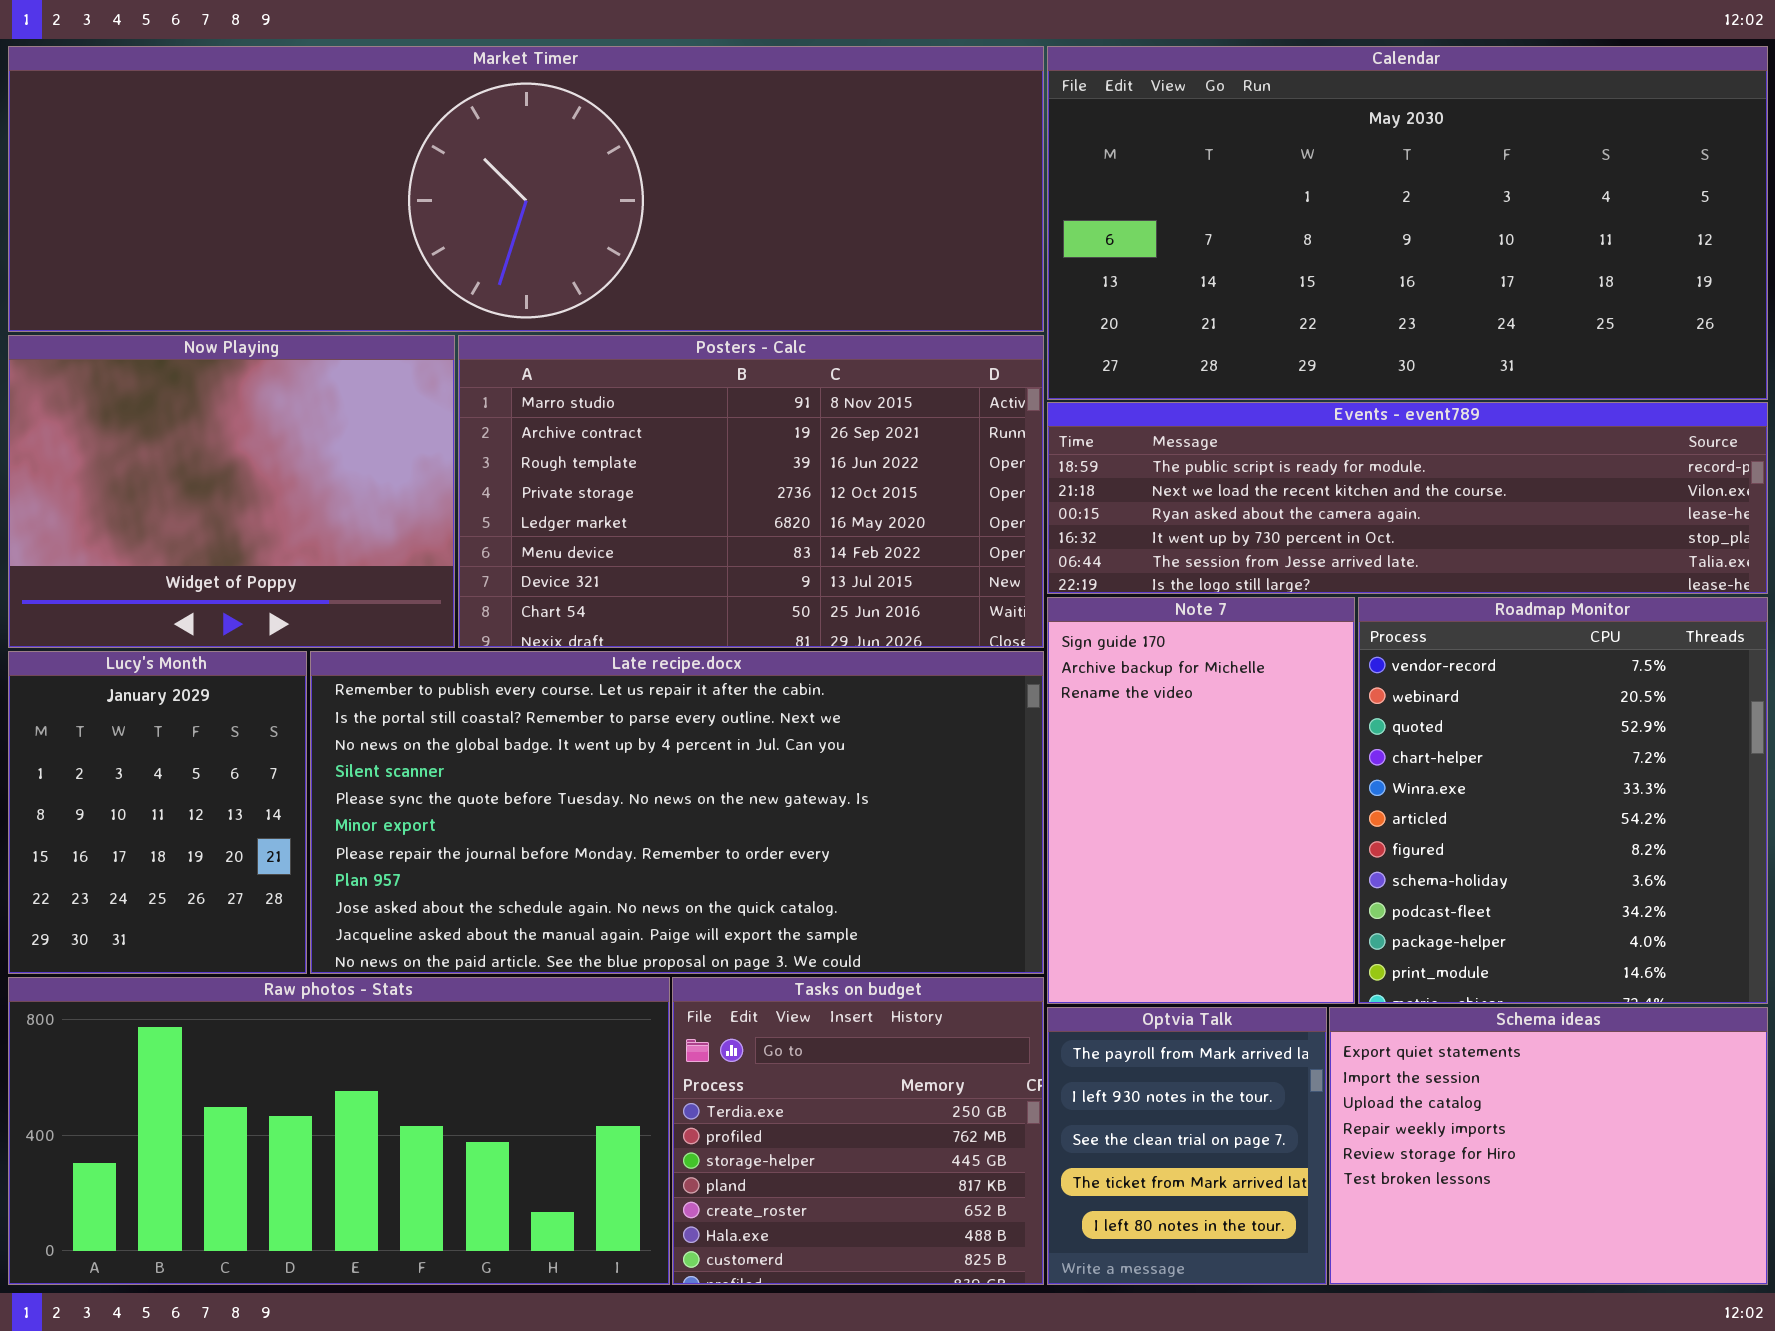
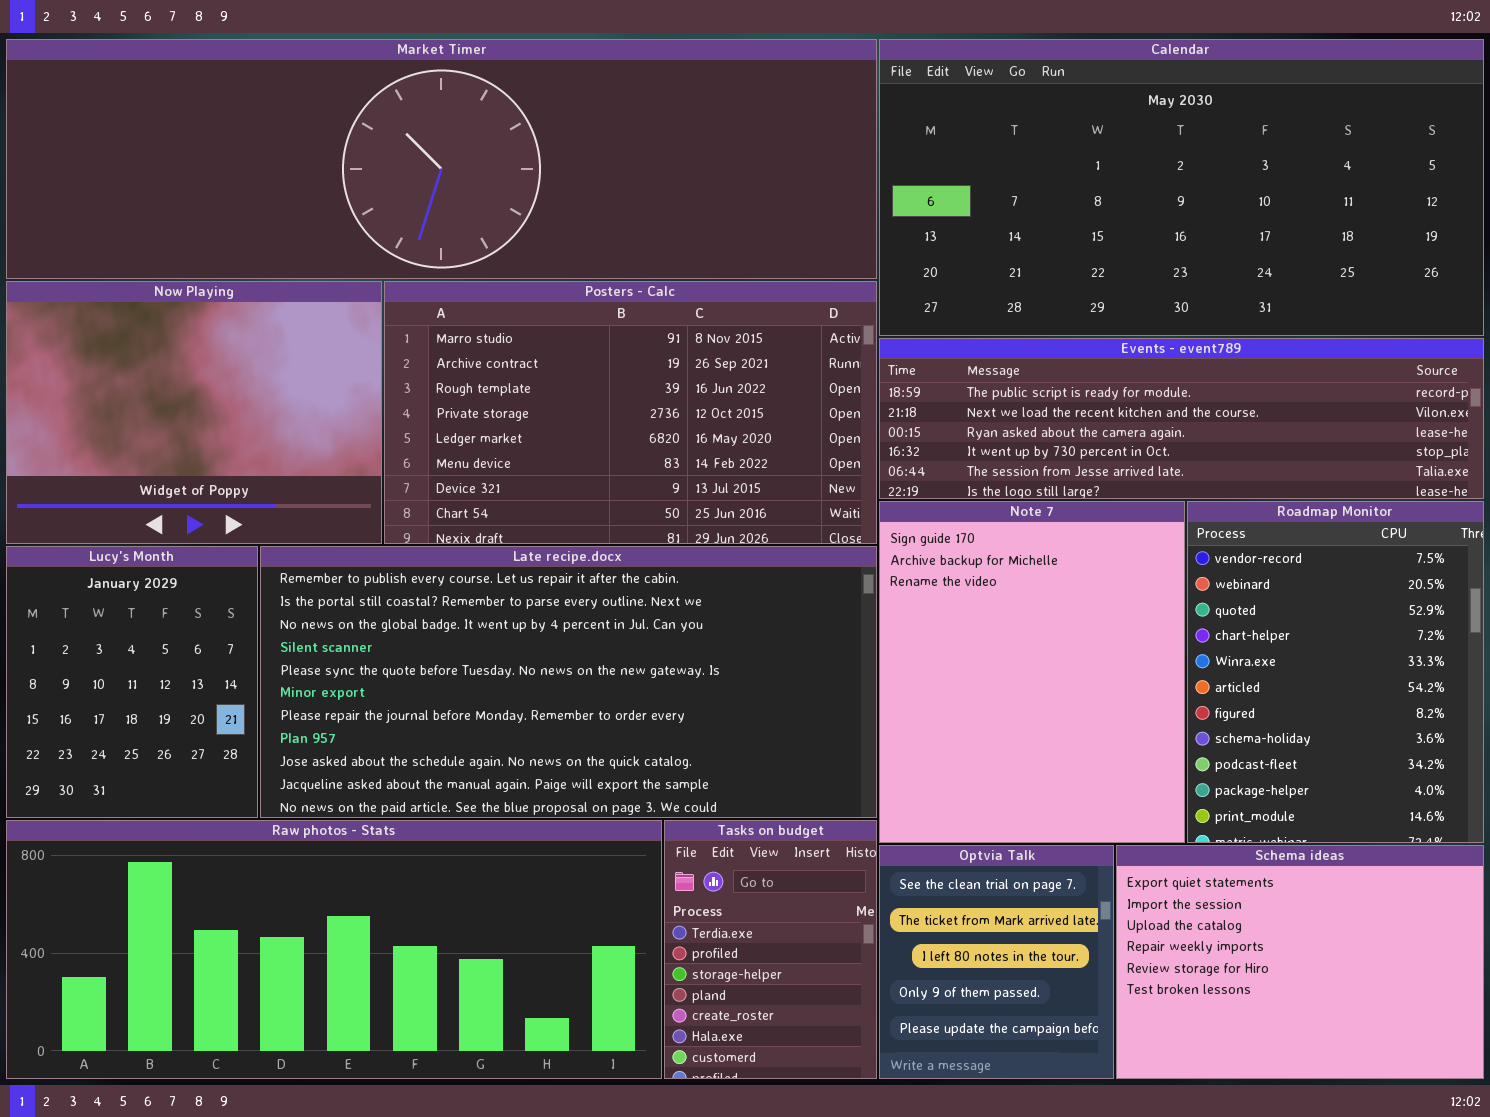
Note 7: [1047,597,1355,1004] -> [879,501,1185,843], resized
Roadmap Monitor: [1358,597,1768,1004] -> [1187,501,1484,843], resized
Raw photos - Stats: [8,977,670,1285] -> [6,820,662,1079], resized
Tasks on budget: [672,977,1044,1285] -> [664,820,877,1079], resized
Optvia Talk: [1047,1007,1327,1285] -> [879,845,1114,1079], scrolled down 2 rows

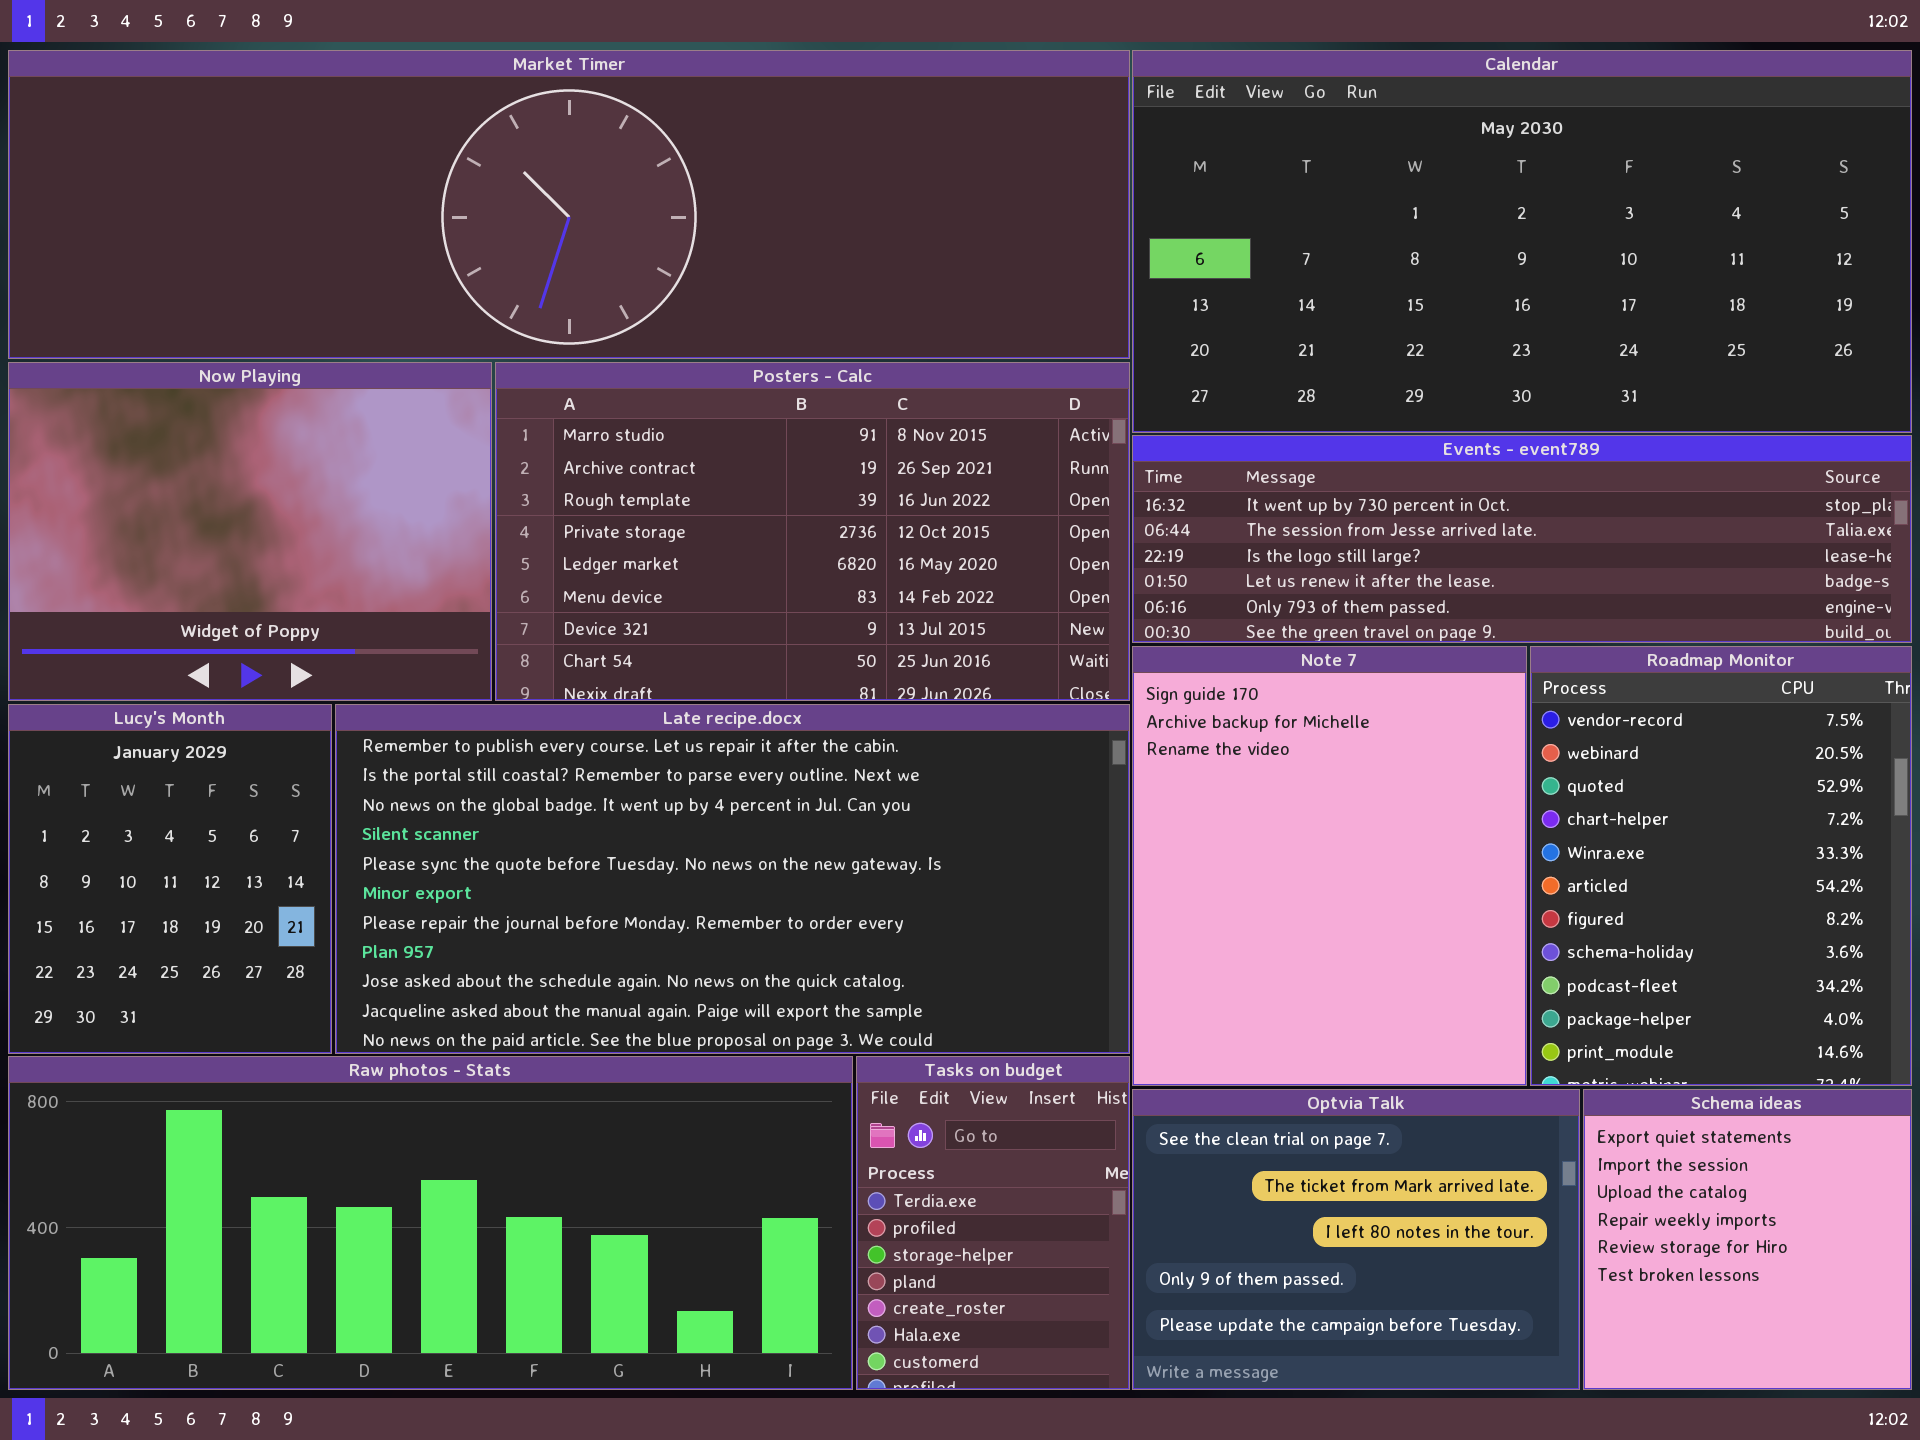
Events - event789: [879,338,1484,499] -> [1132,435,1912,643], scrolled down 3 rows
Optvia Talk: [879,845,1114,1079] -> [1132,1089,1580,1390], resized
Schema ideas: [1116,845,1484,1079] -> [1583,1089,1912,1390], resized

